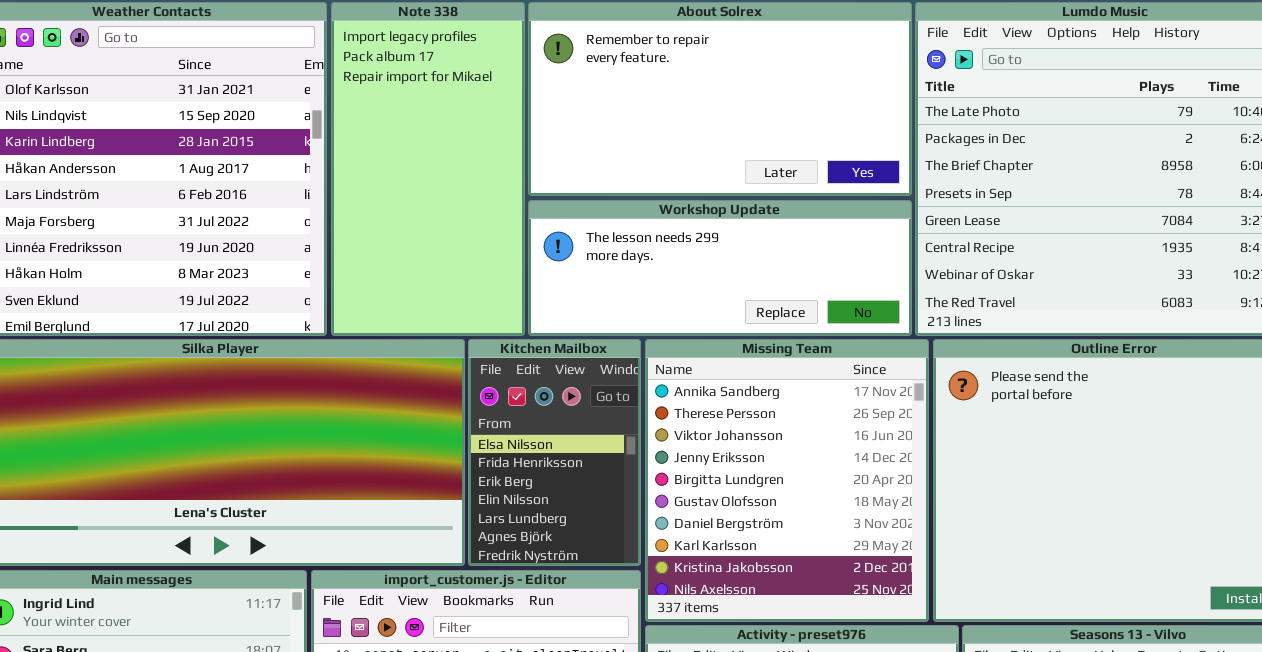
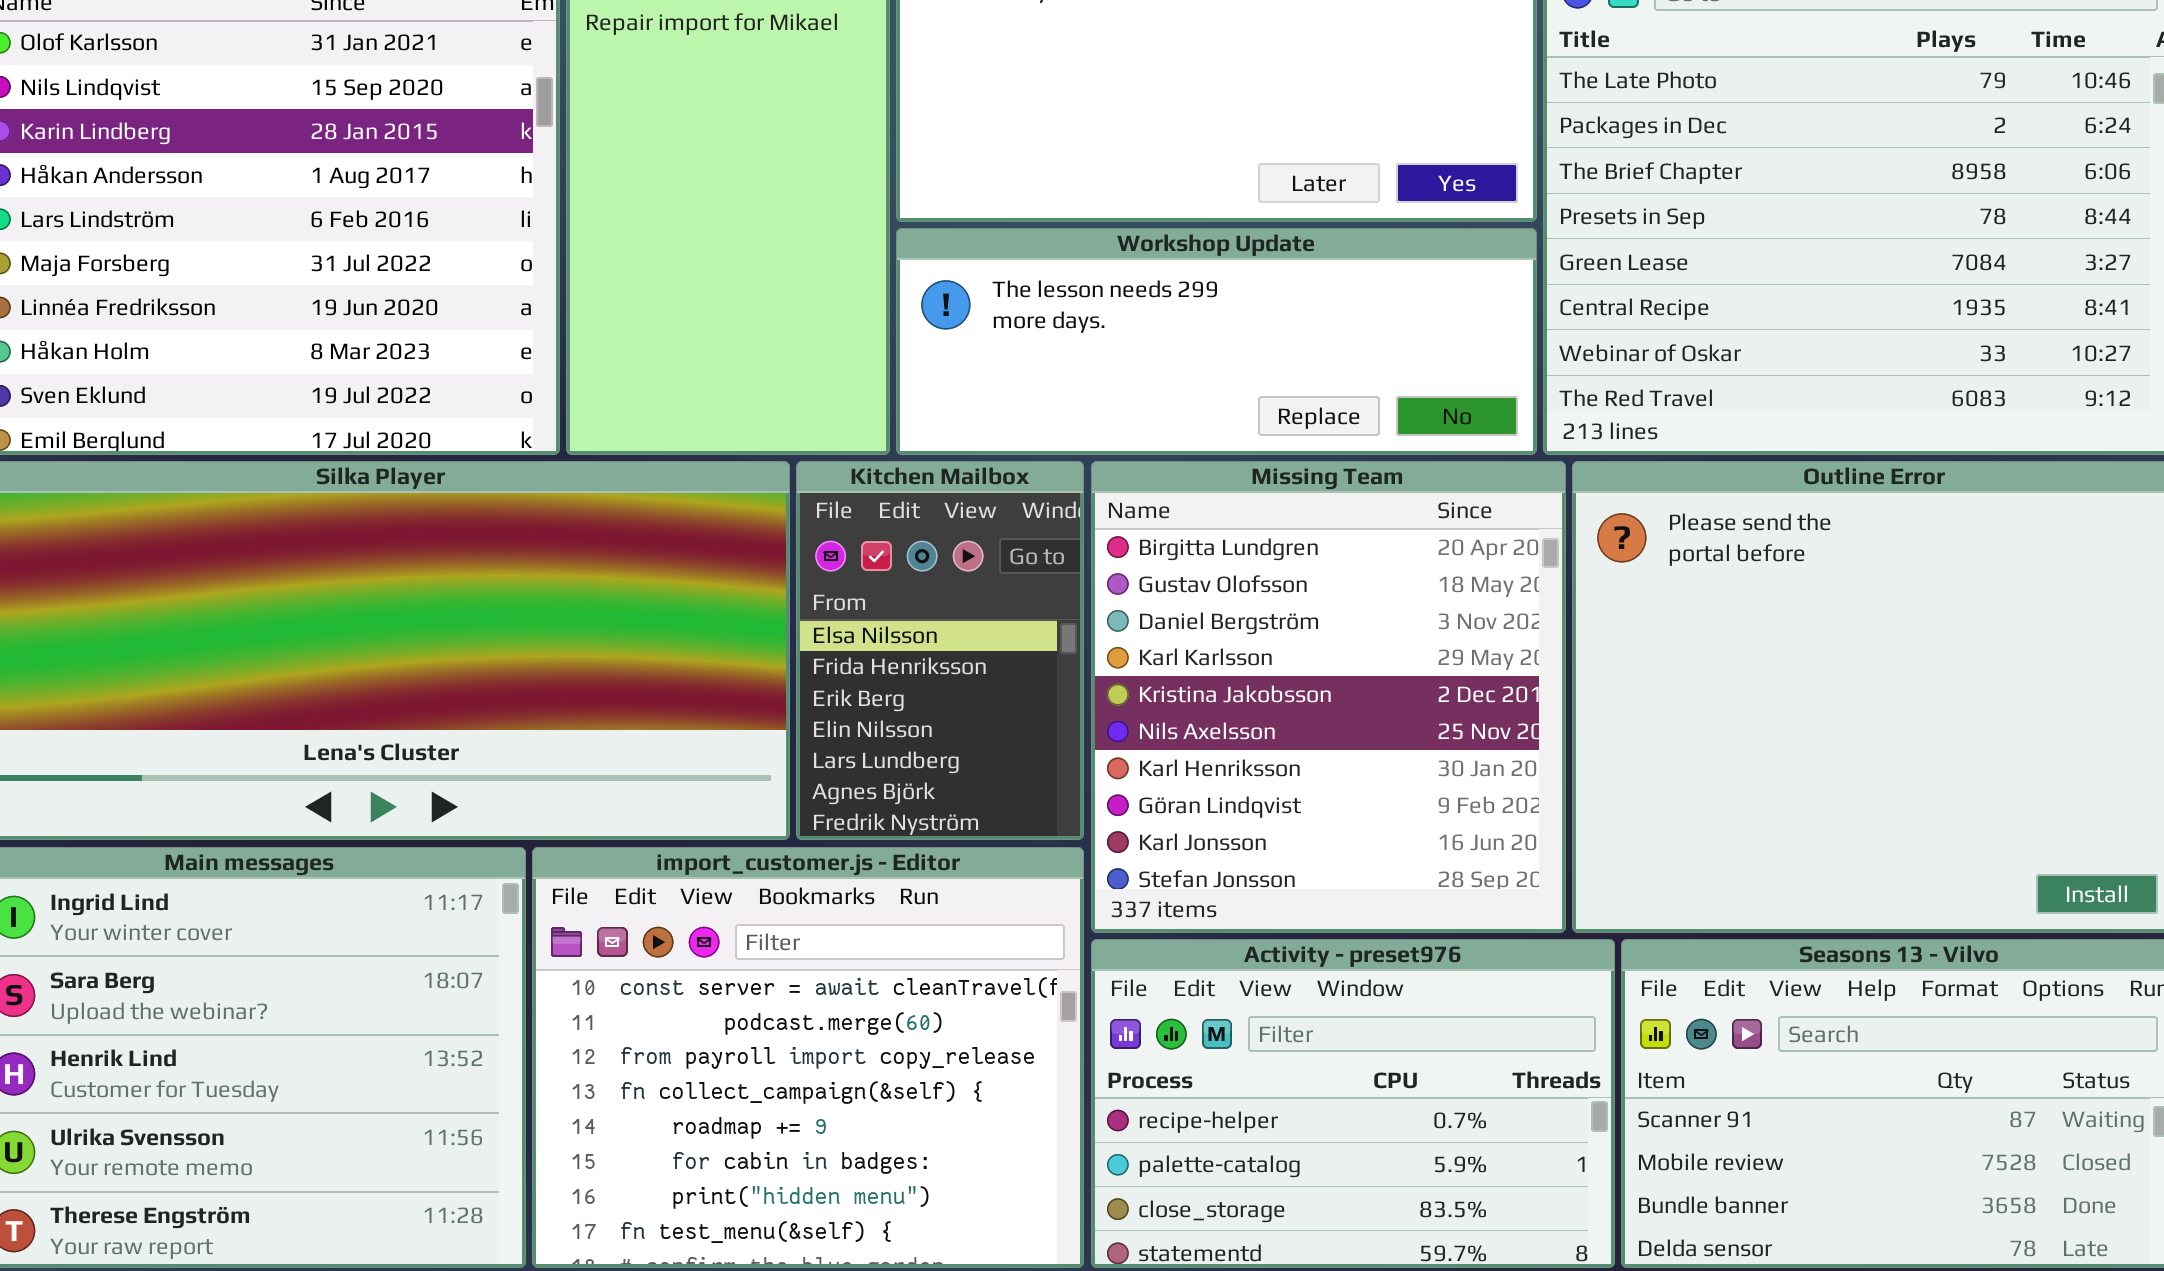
Missing Team: [645,339,929,622] -> [1091,461,1566,933], scrolled down 4 rows

